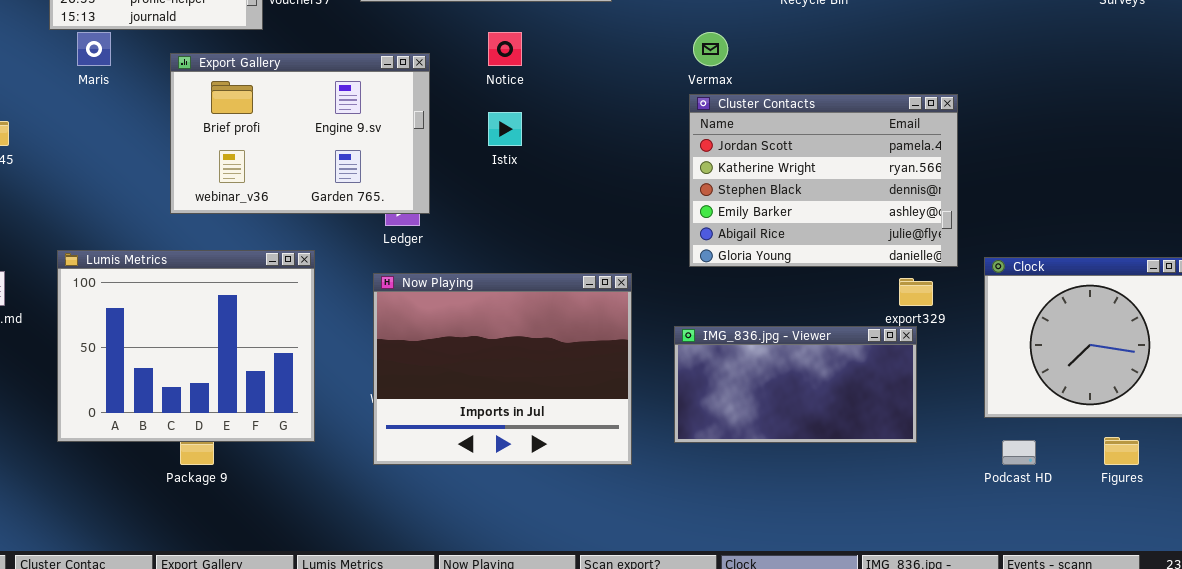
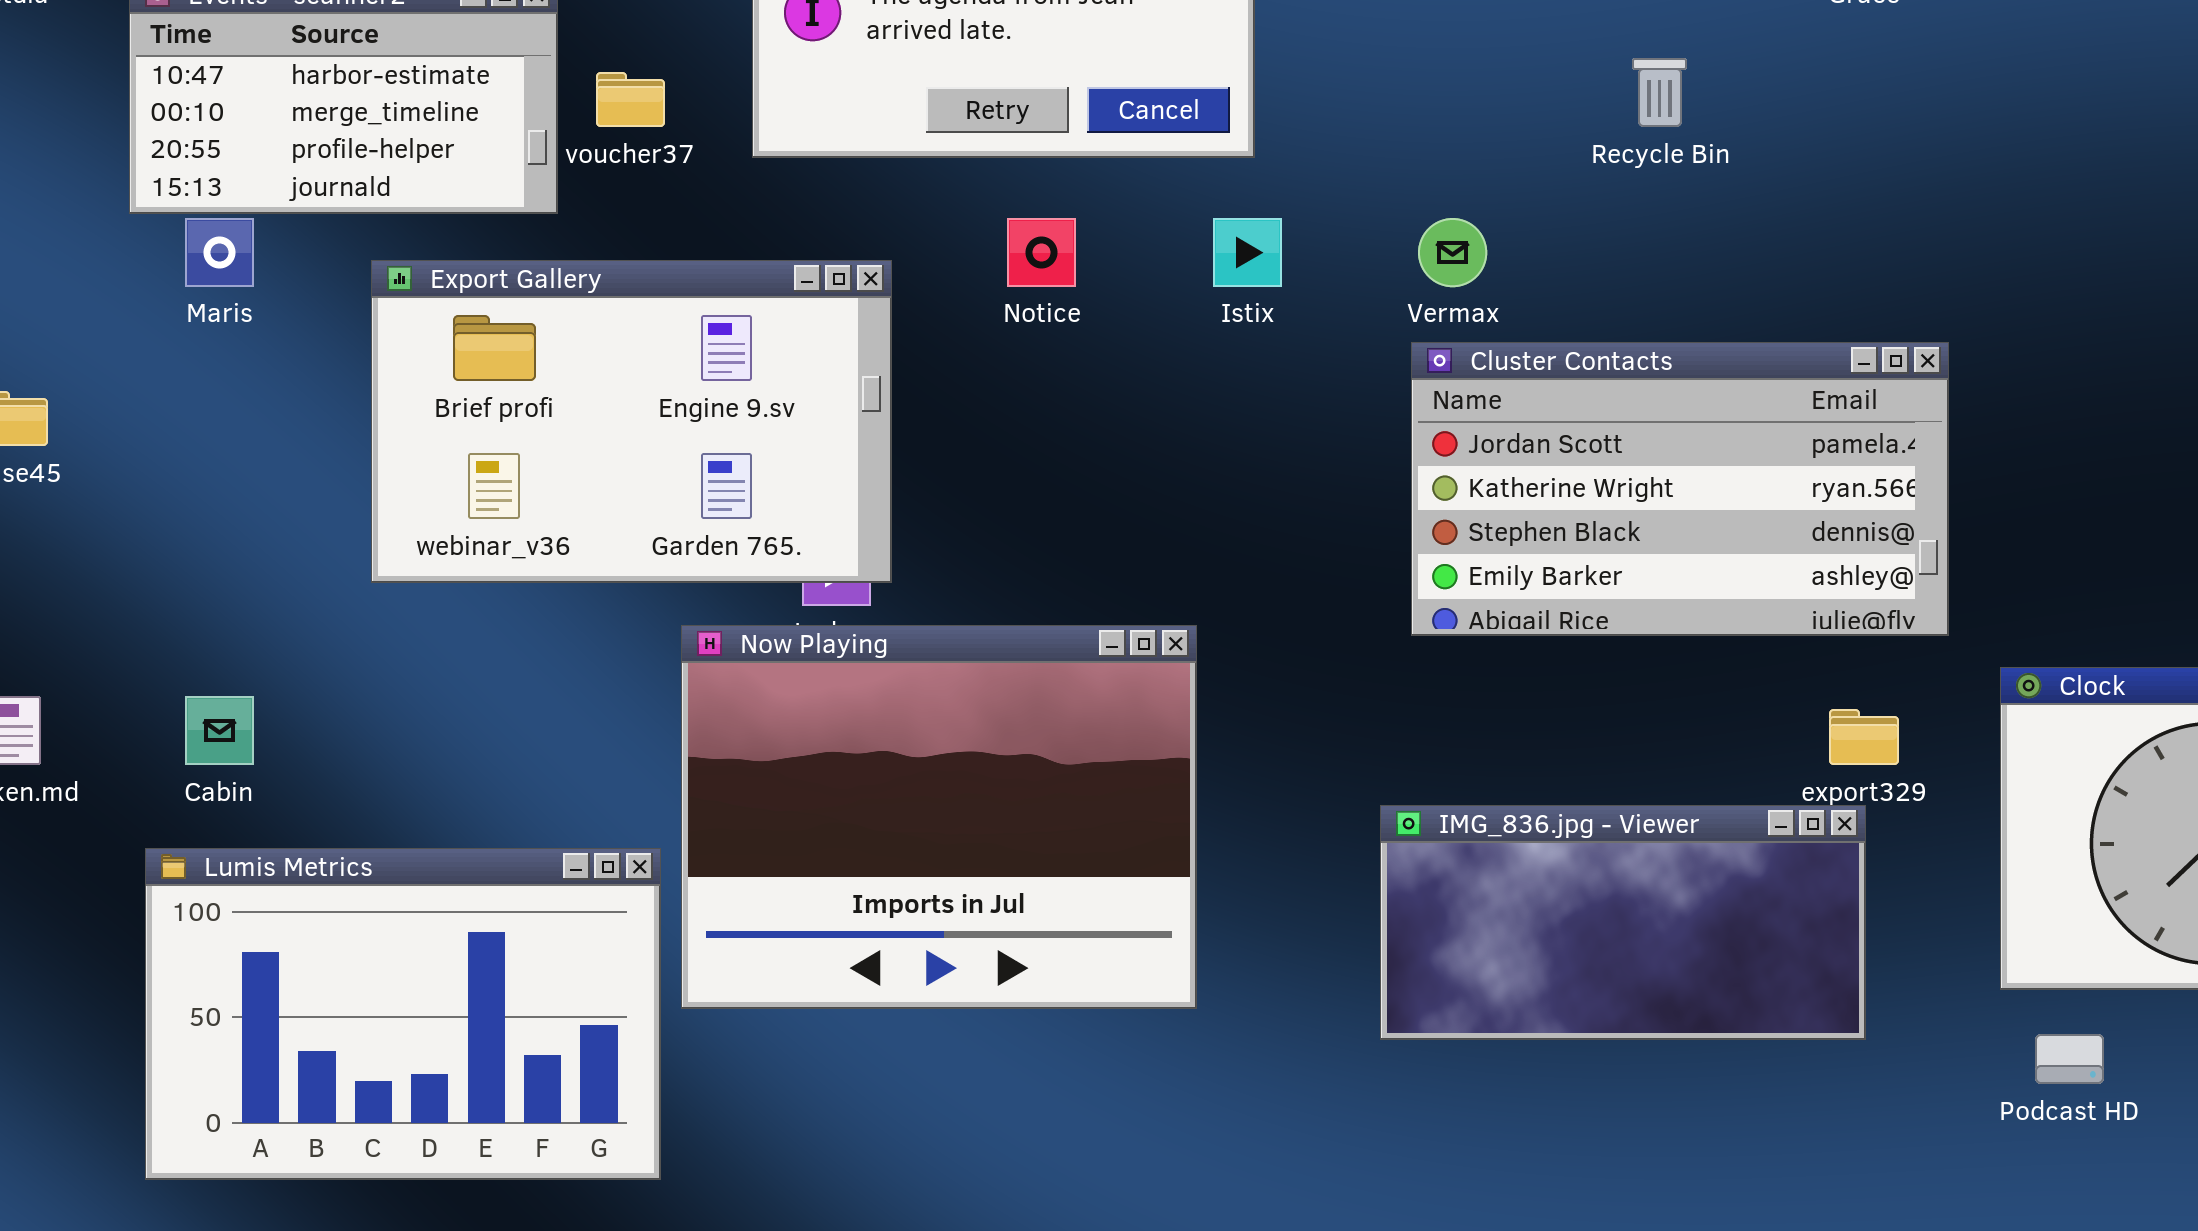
Cluster Contacts: [689,94,958,267] -> [1411,342,1949,636], resized
Istix: [488,112,522,146] -> [1213,218,1282,287], moved
Lumis Metrics: [57,250,315,442] -> [145,848,661,1180], moved, resized
Now Playing: [373,273,632,465] -> [681,625,1197,1009], moved

